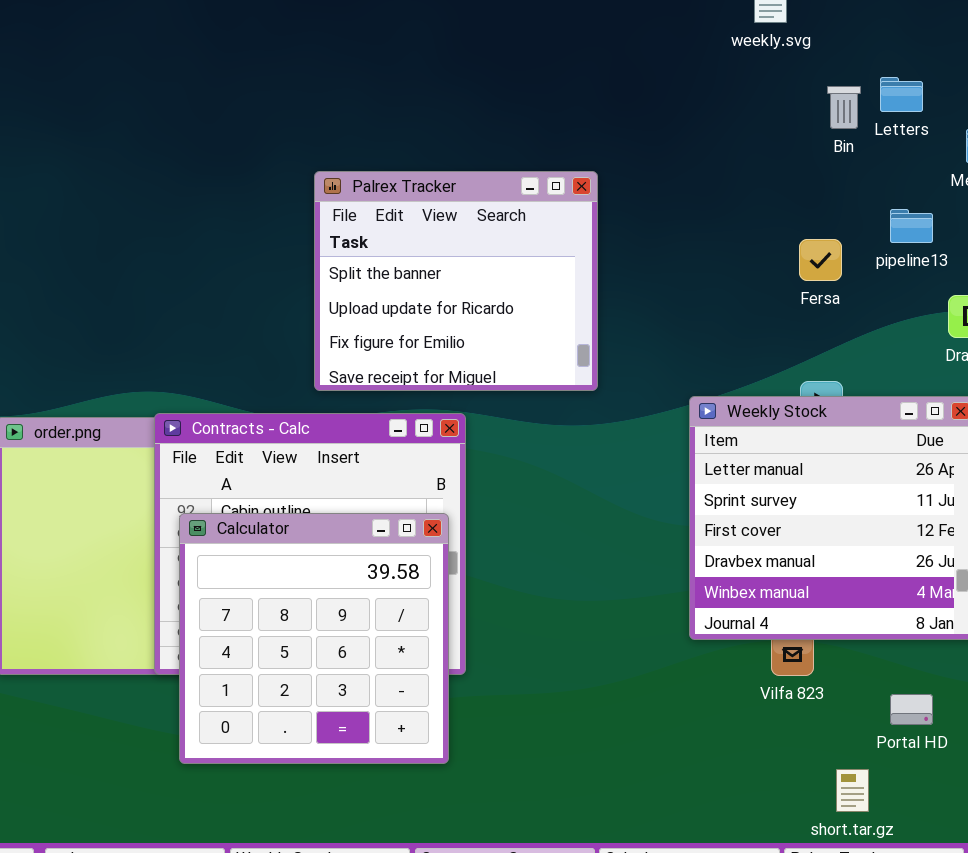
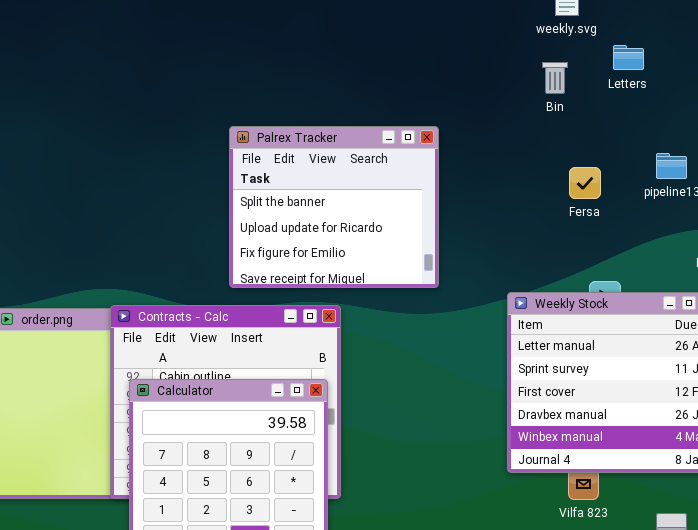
Letters: [880,77,923,112] -> [613,45,644,70], moved
Bin: [827,86,861,129] -> [542,62,568,94], moved
Fersa: [799,239,842,281] -> [569,167,601,199], moved

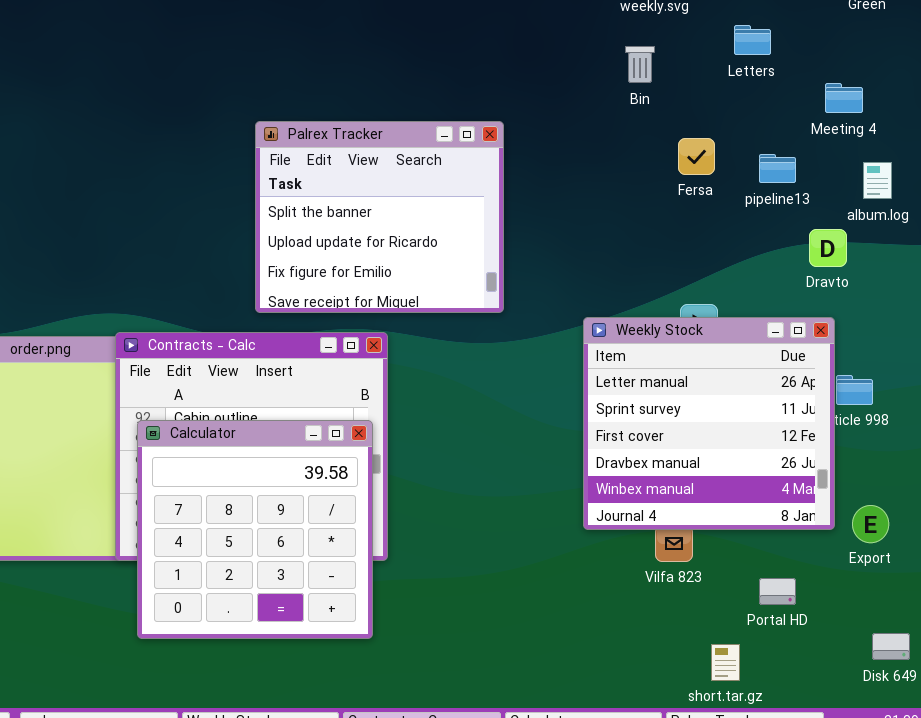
Letters: [613,45,644,70] -> [734,25,771,55], moved
Fersa: [569,167,601,199] -> [678,138,715,175], moved

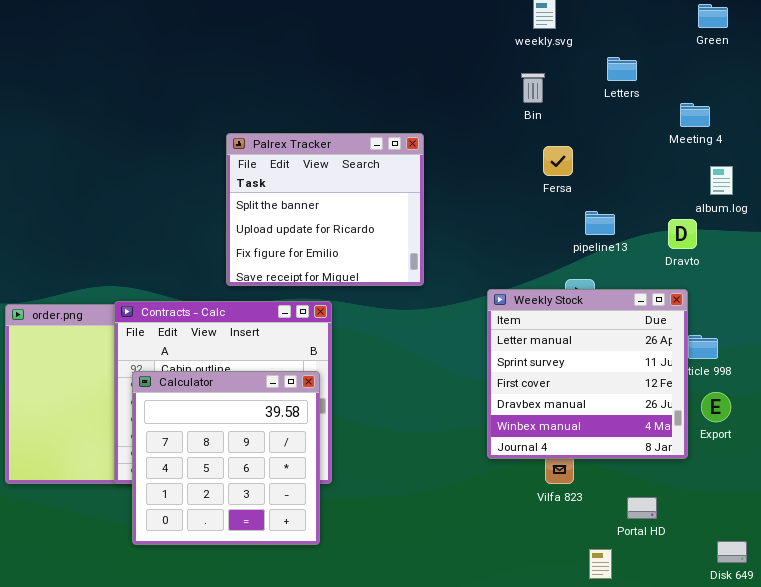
Fersa: [678,138,715,175] -> [543,146,573,176], moved
pipeline13: [759,154,796,183] -> [585,211,615,235], moved
Export: [852,505,889,543] -> [701,392,731,422], moved

